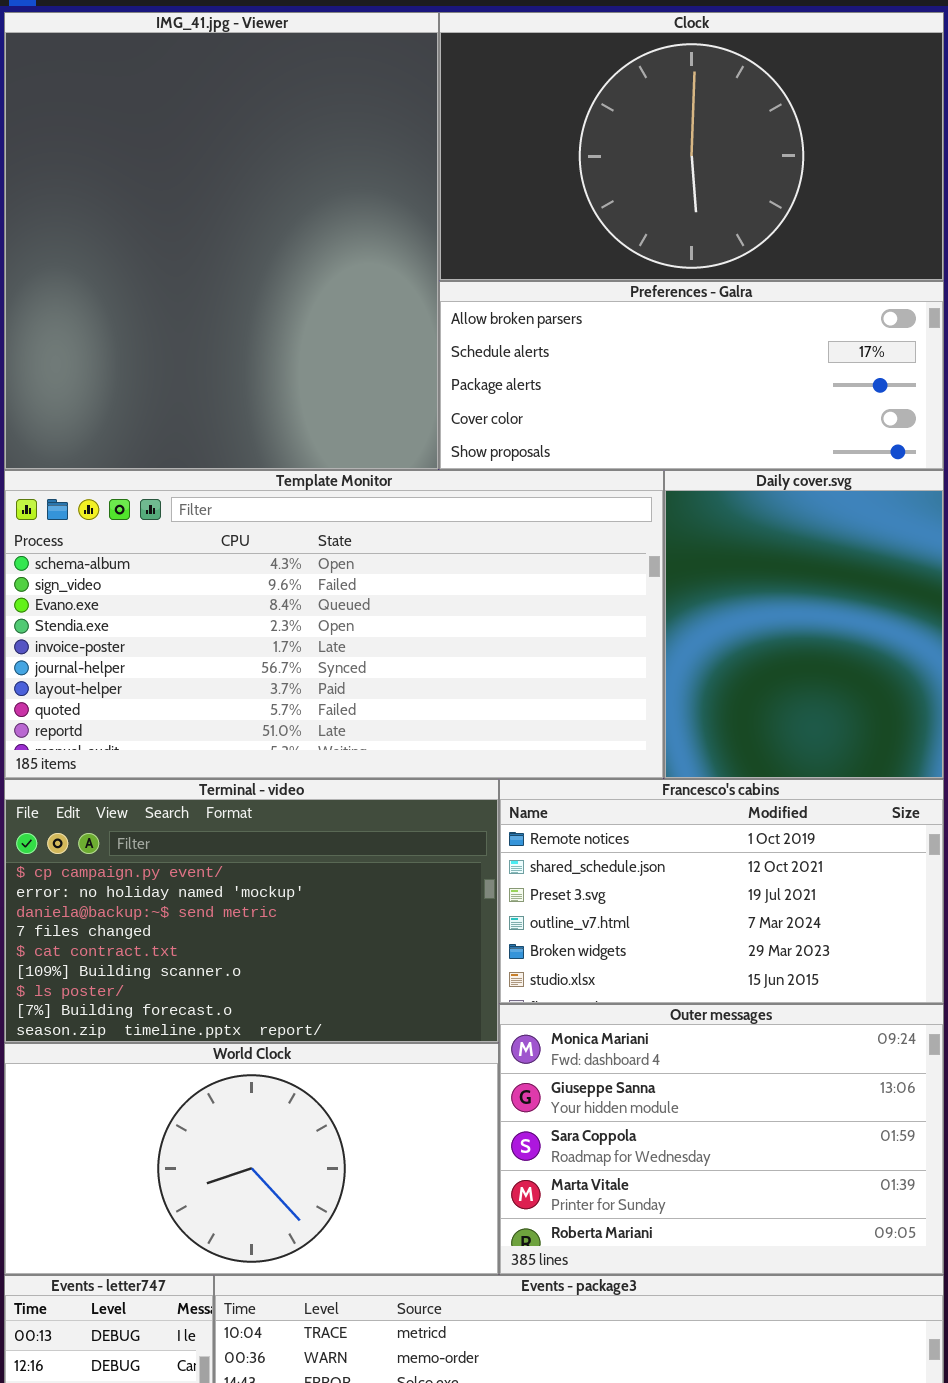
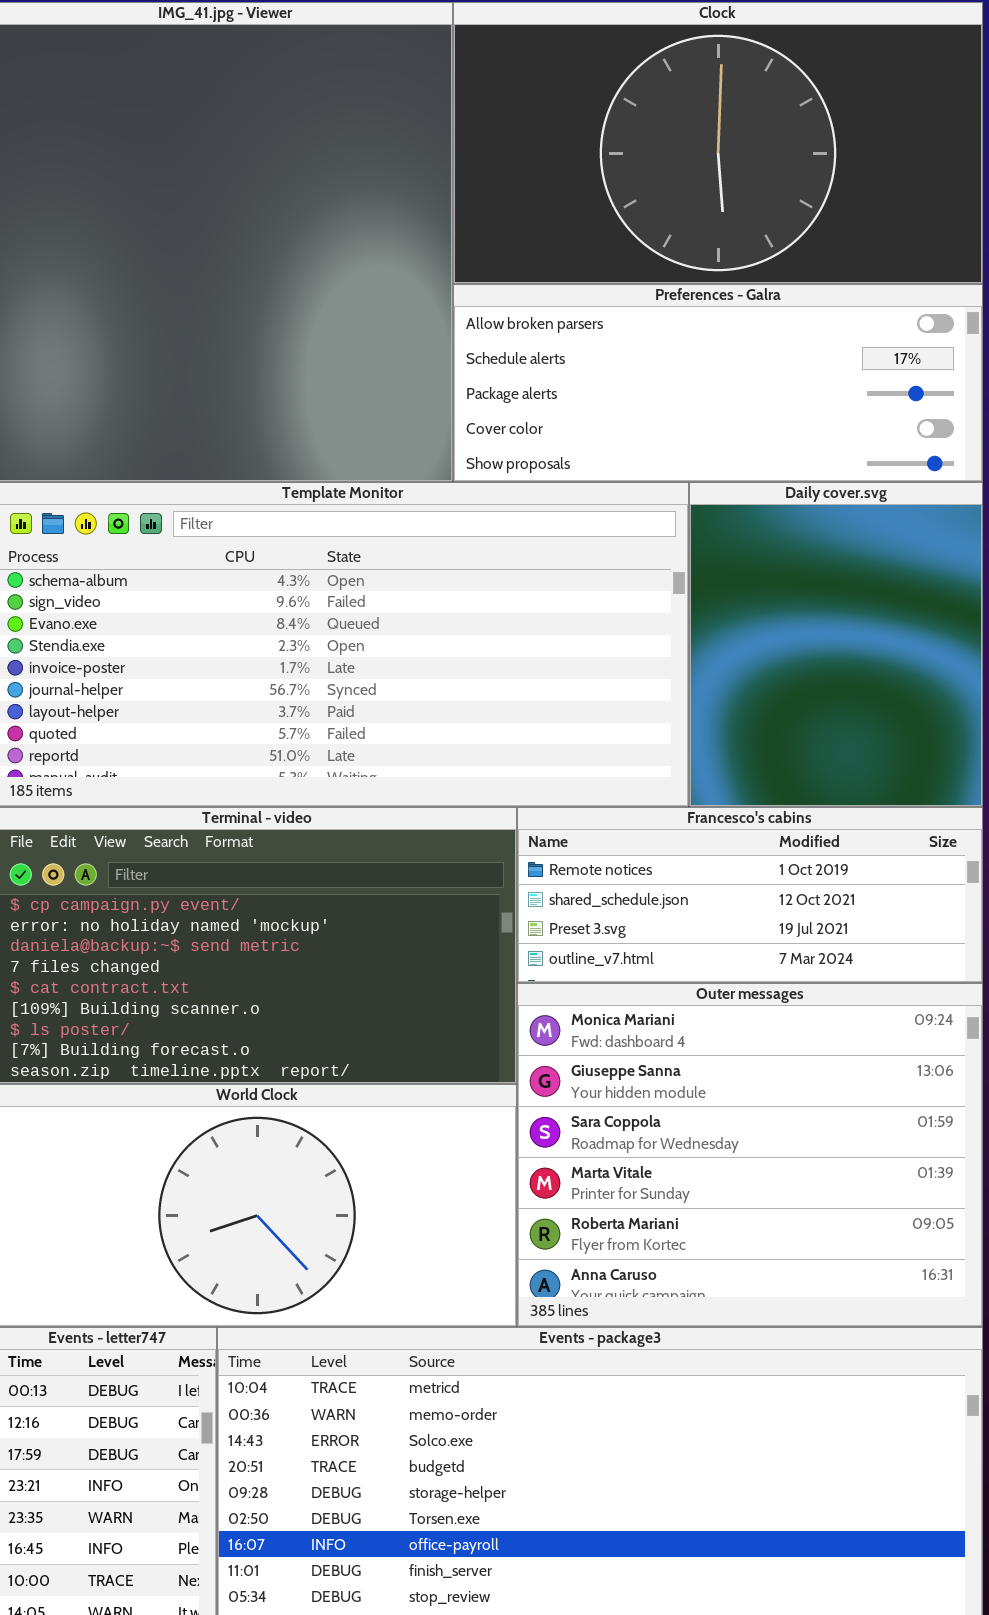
Francesco's cabins: [499,779,944,1004] -> [517,807,983,983], resized
Outer messages: [499,1004,944,1275] -> [517,983,983,1327], resized

